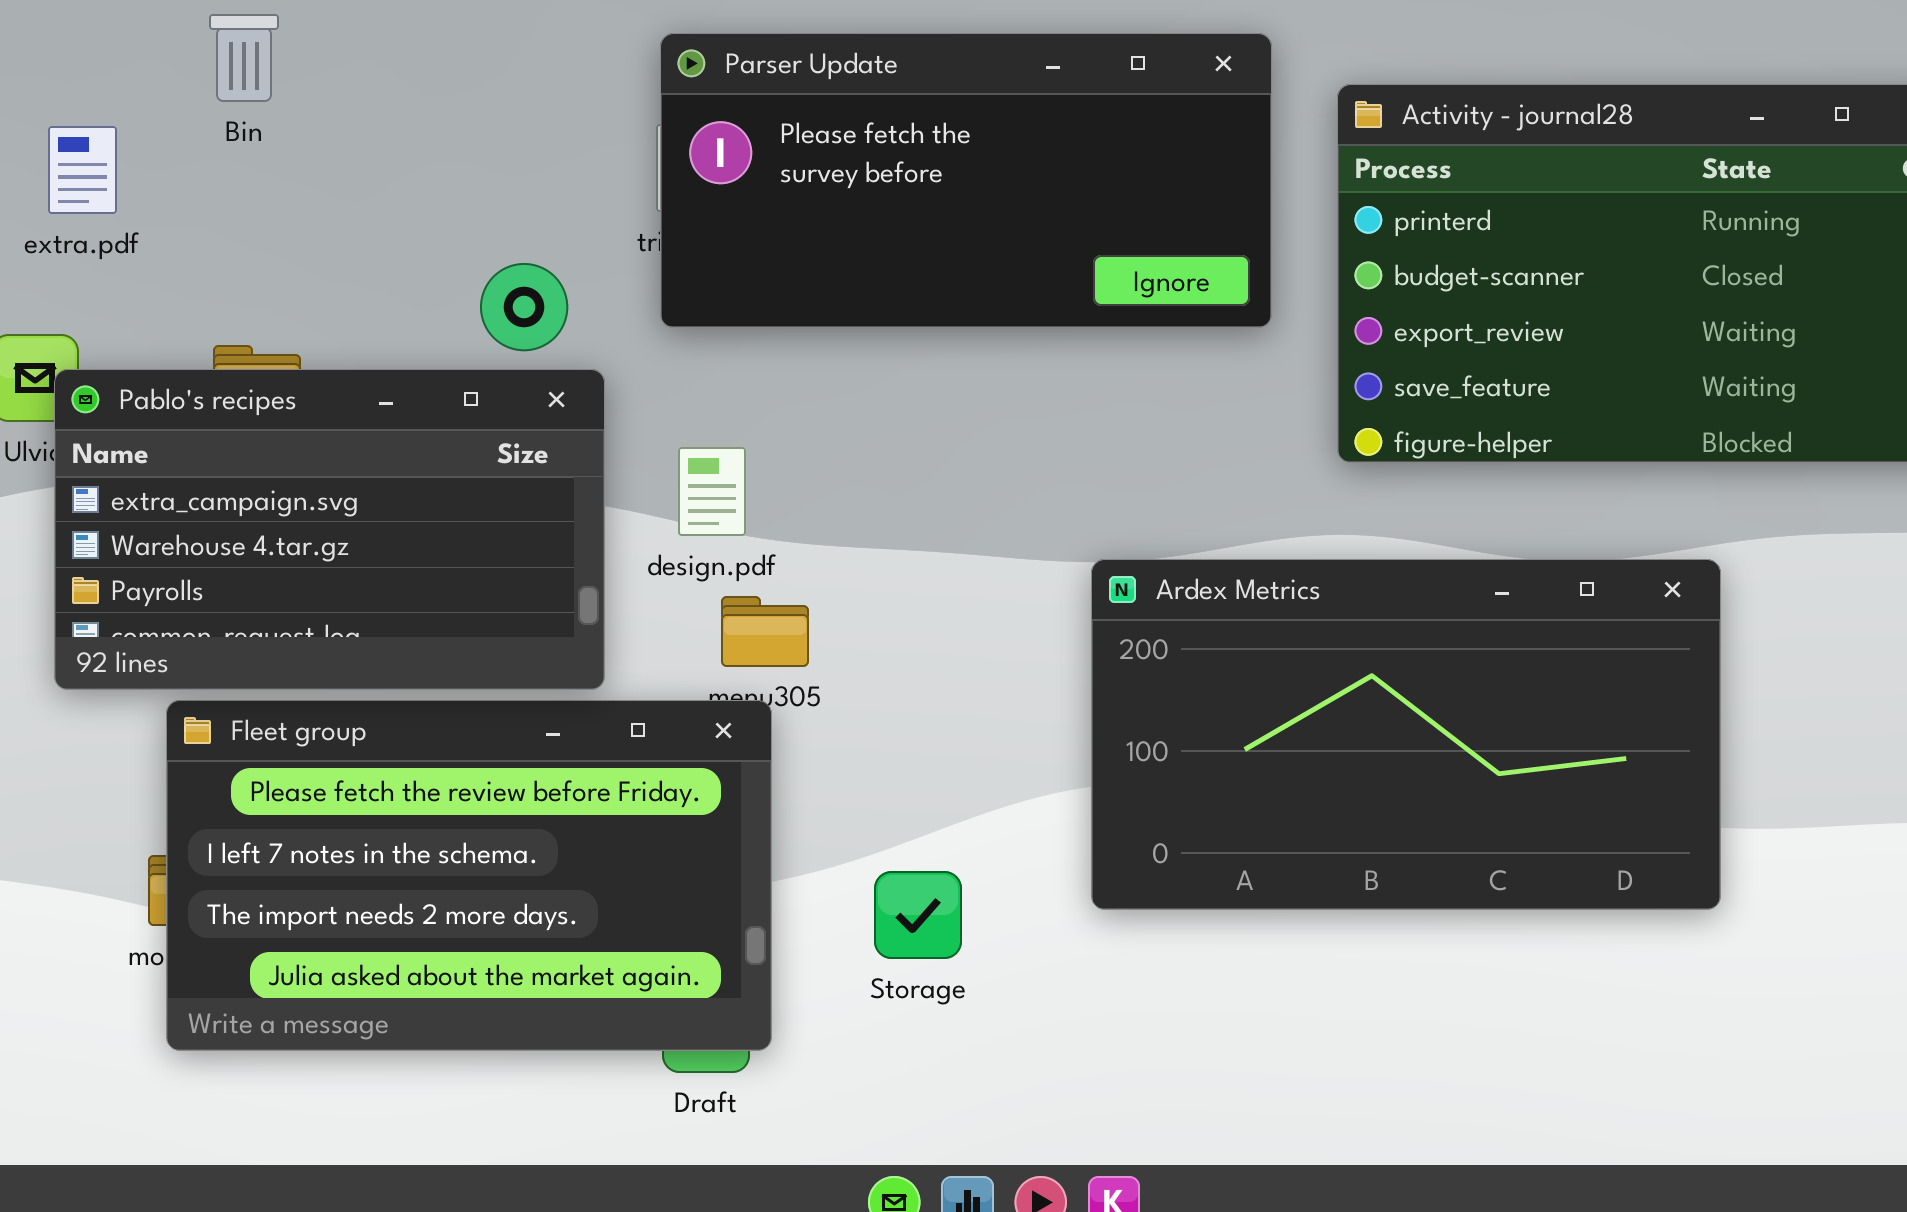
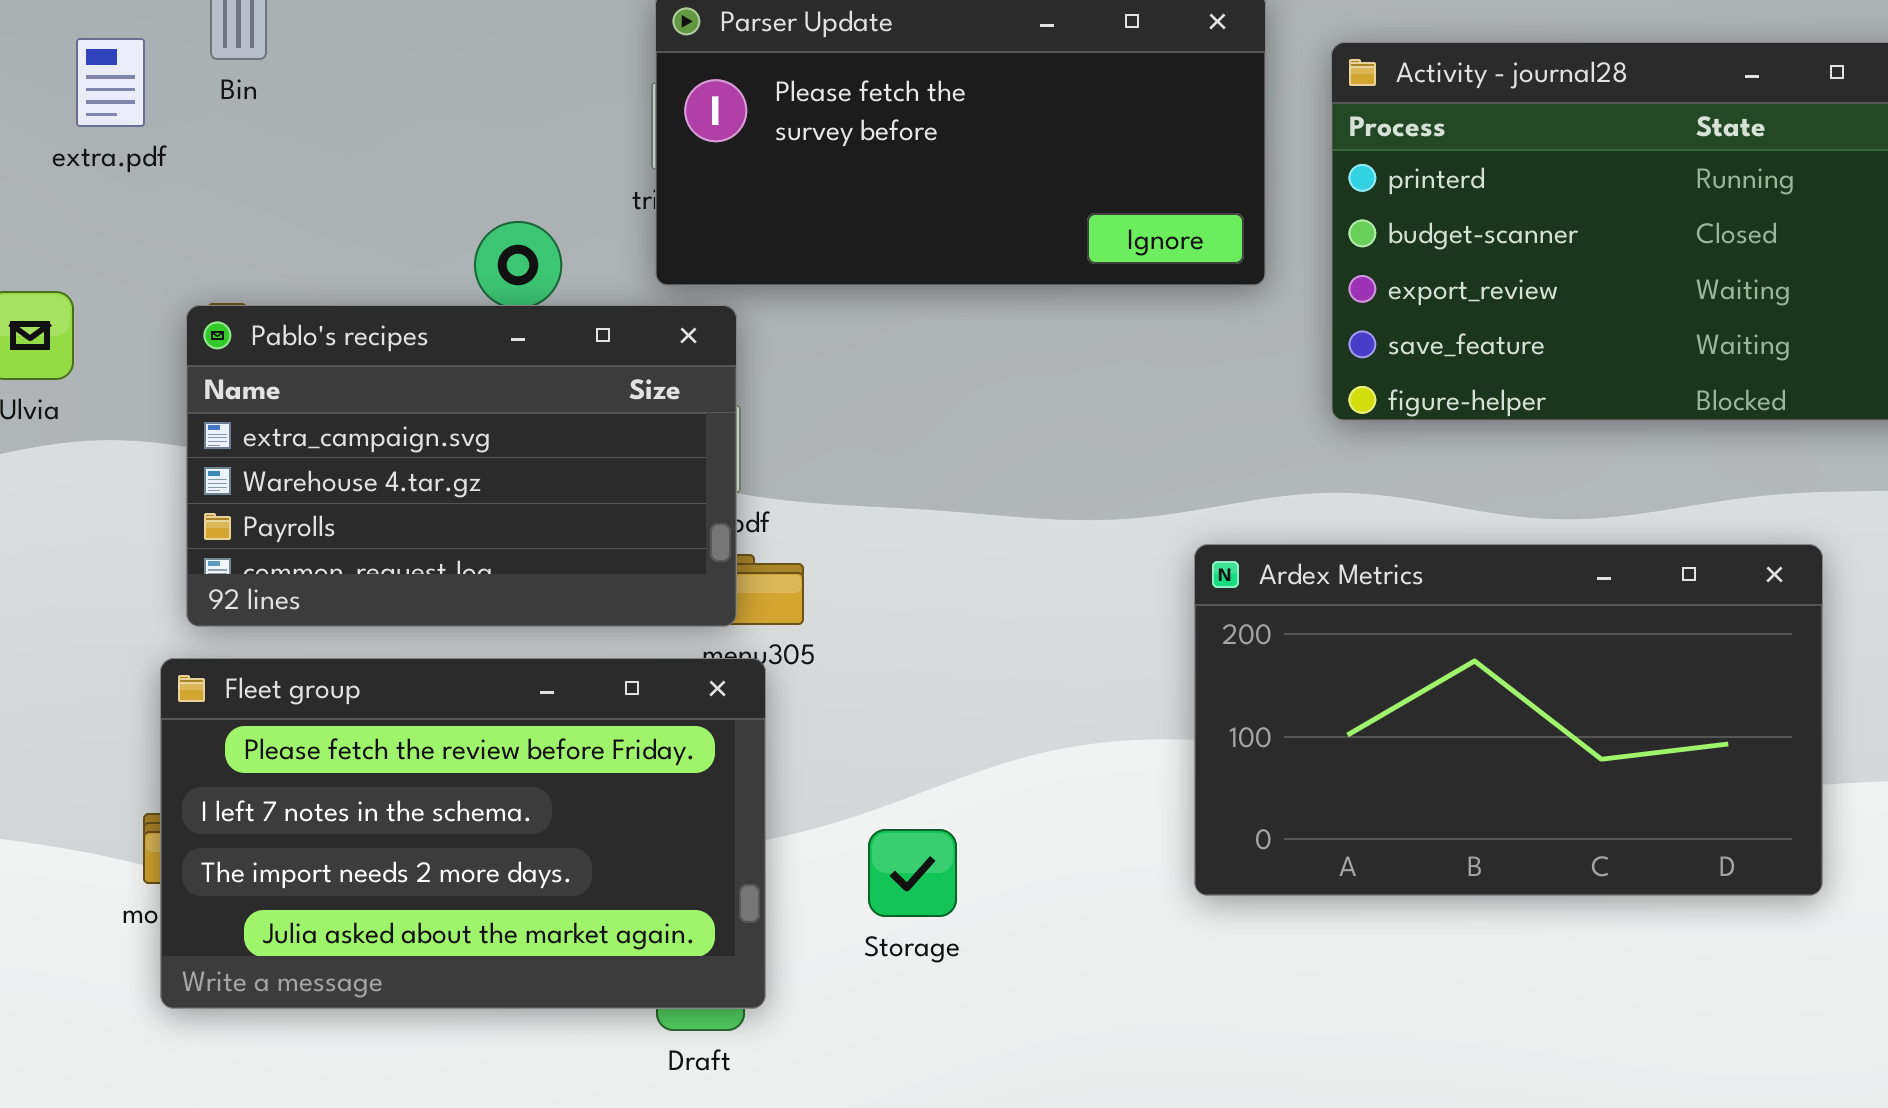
extra.pdf: [48,126,117,214] -> [76,38,145,127], moved
Pablo's recipes: [54,369,605,690] -> [186,305,737,627], moved
Ardex Metrics: [1091,559,1721,910] -> [1194,544,1823,896], moved

